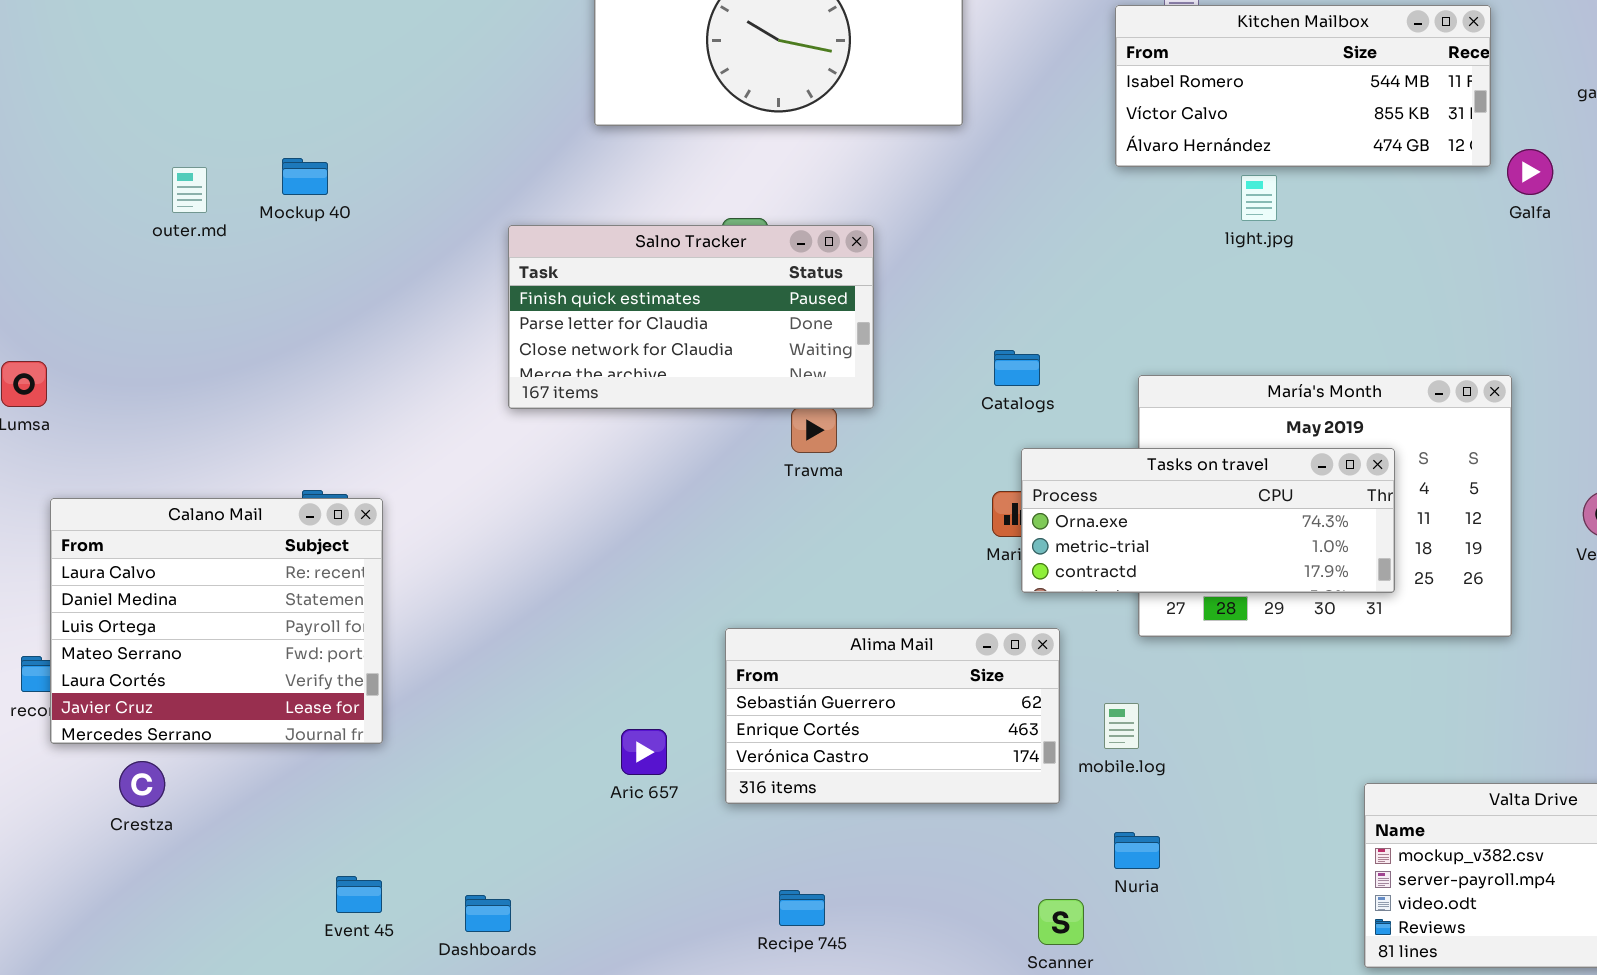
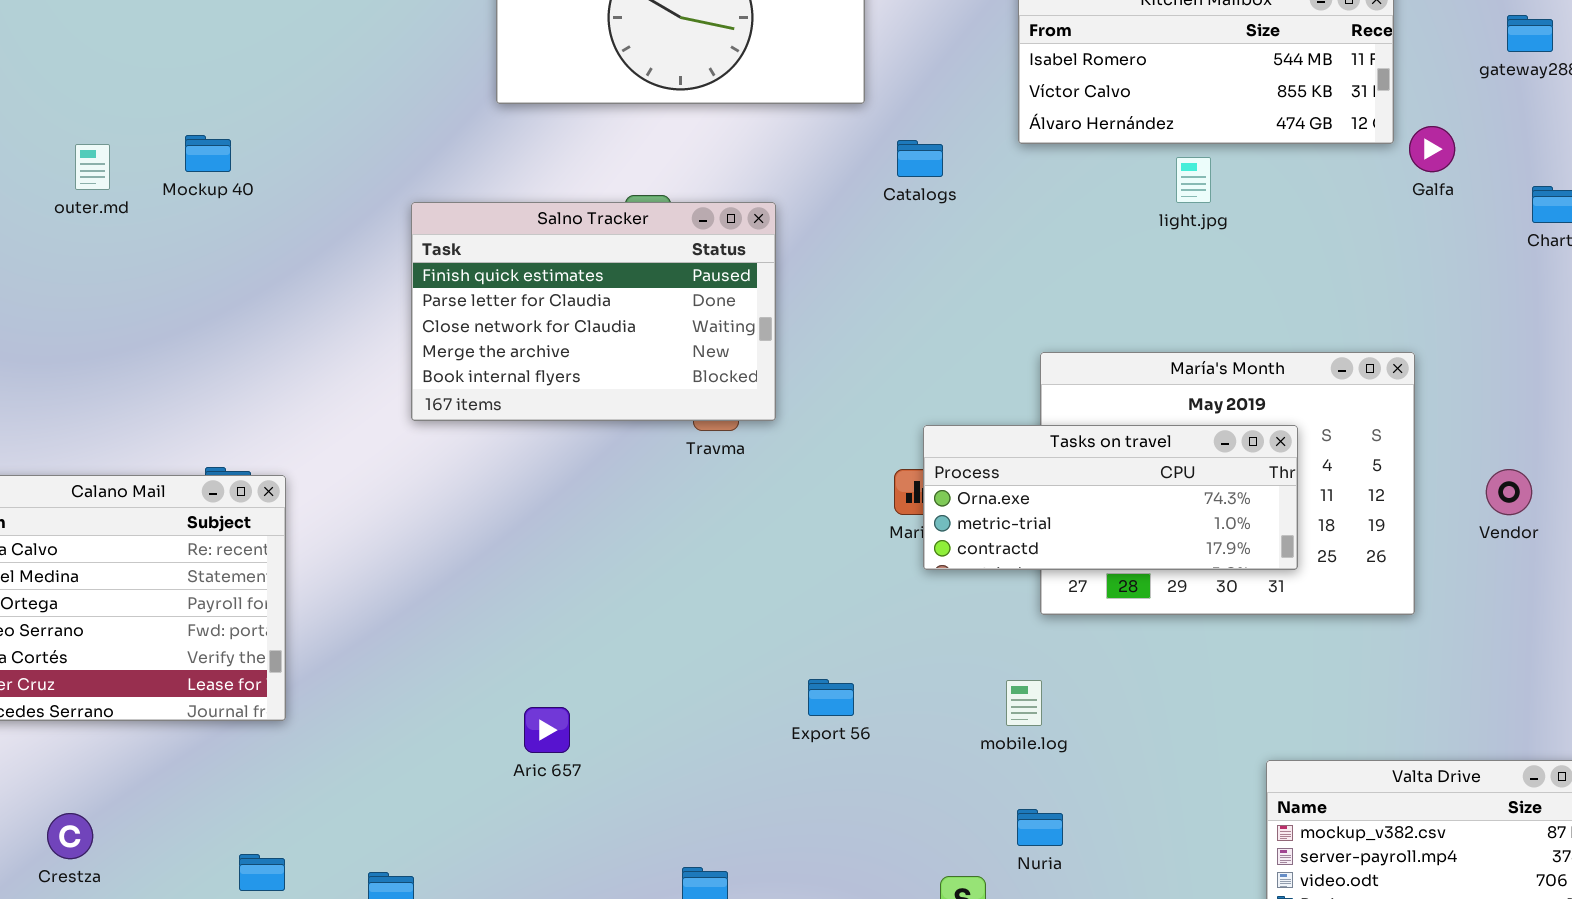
light.jpg: [1241,175,1277,221] -> [1176,157,1211,203], moved
Salno Tracker: [508,225,874,409] -> [411,202,776,421], resized
Catalogs: [994,350,1040,386] -> [897,140,943,177], moved
Alima Mail: [725,628,1060,804] -> none, closed
Crestza: [119,761,165,807] -> [47,813,93,859], moved

